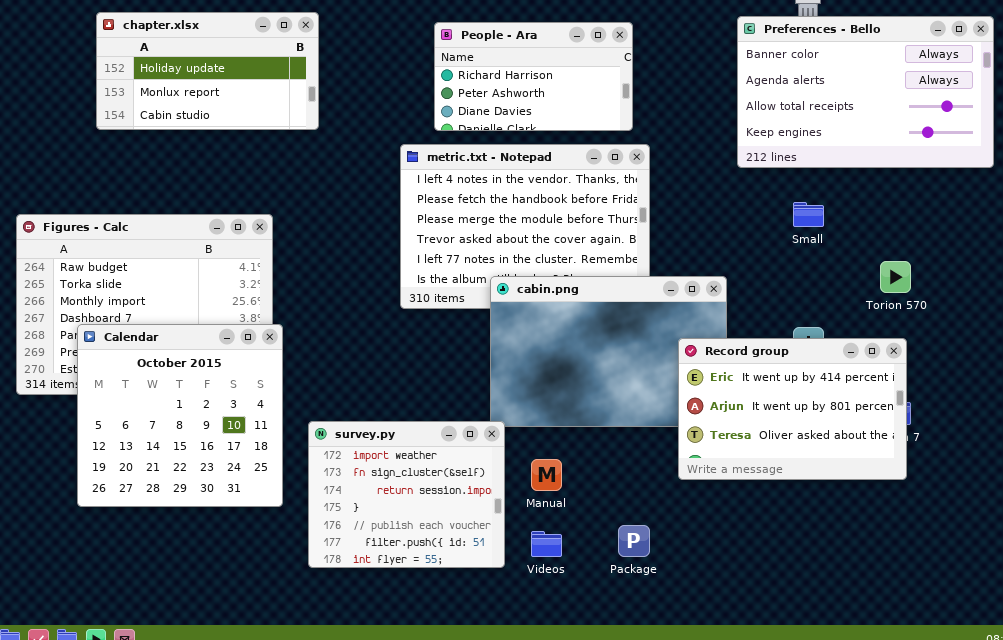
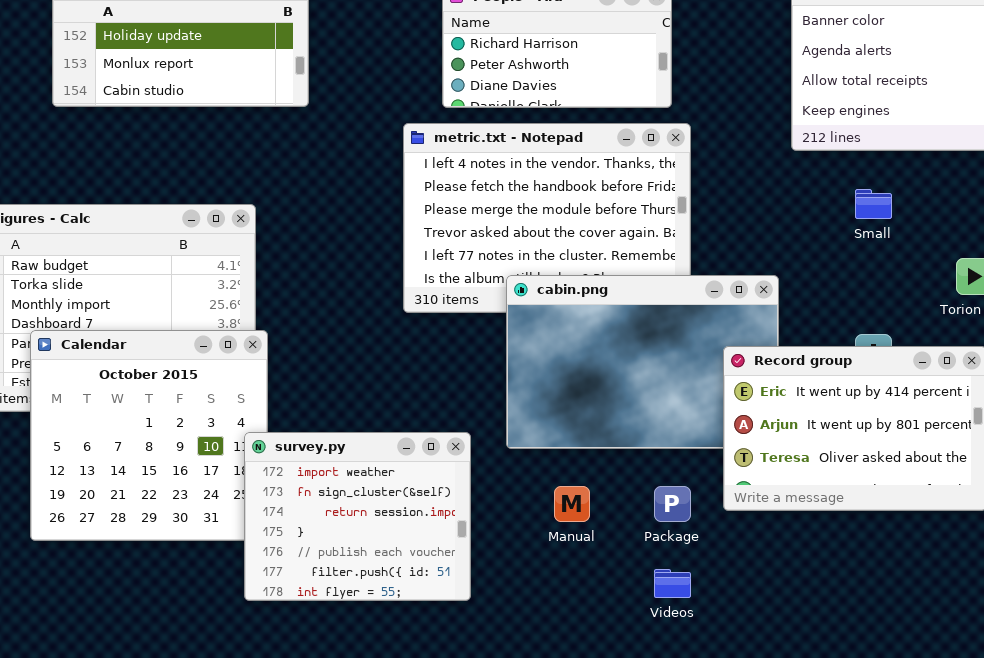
survey.py: [308,421,505,568] -> [244,432,471,601], moved
Package: [618,525,650,557] -> [654,486,691,522], moved
Videos: [531,531,562,557] -> [654,569,691,598], moved

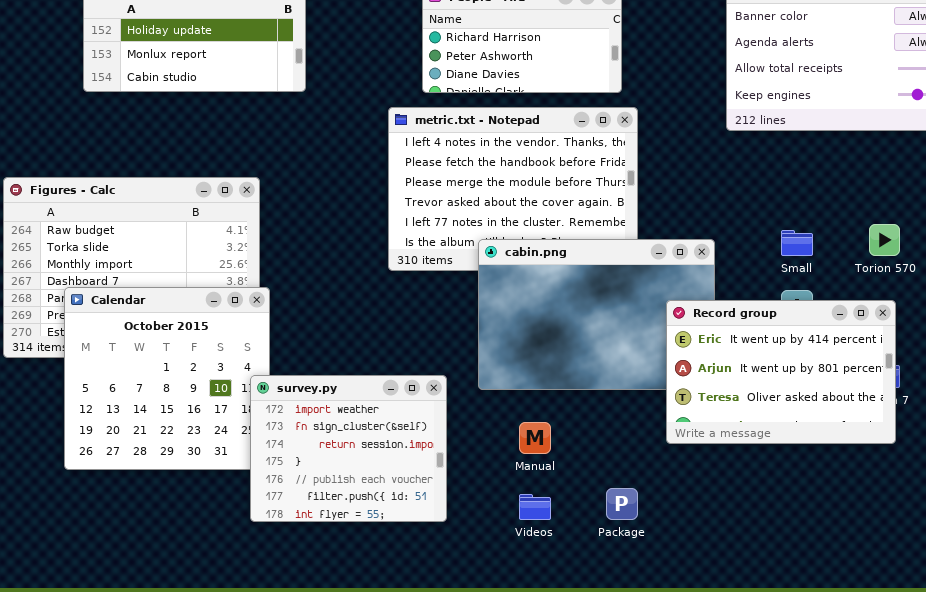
Small: [855,189,892,219] -> [781,230,813,256], moved
Package: [654,486,691,522] -> [606,488,638,520], moved
Videos: [654,569,691,598] -> [519,494,551,520], moved

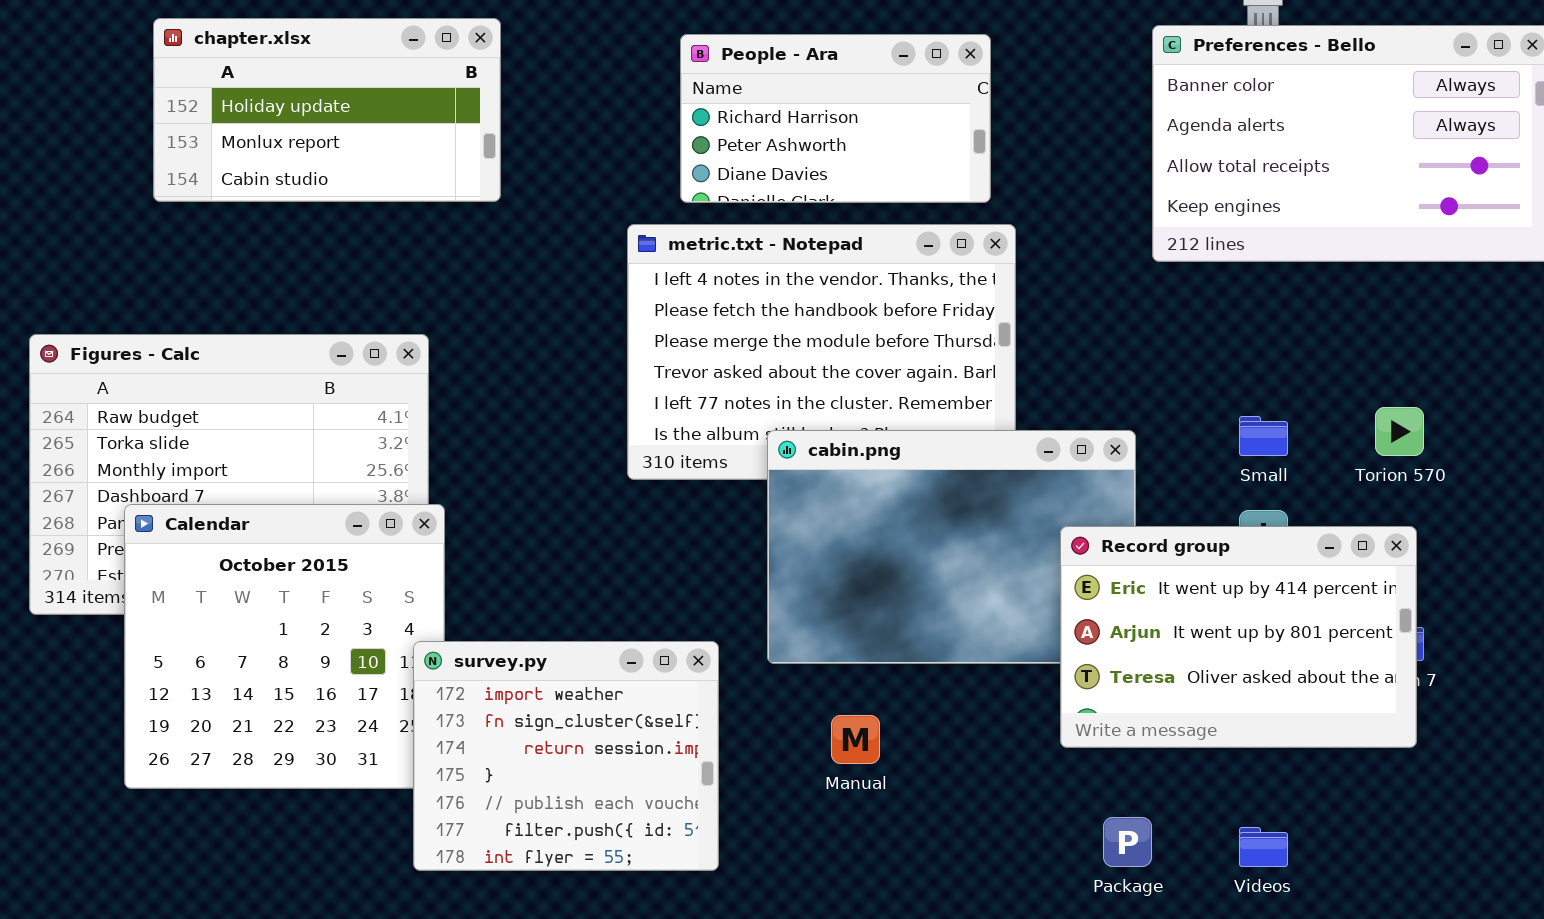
Package: [606,488,638,520] -> [1103,817,1152,867], moved
Videos: [519,494,551,520] -> [1239,827,1288,867], moved

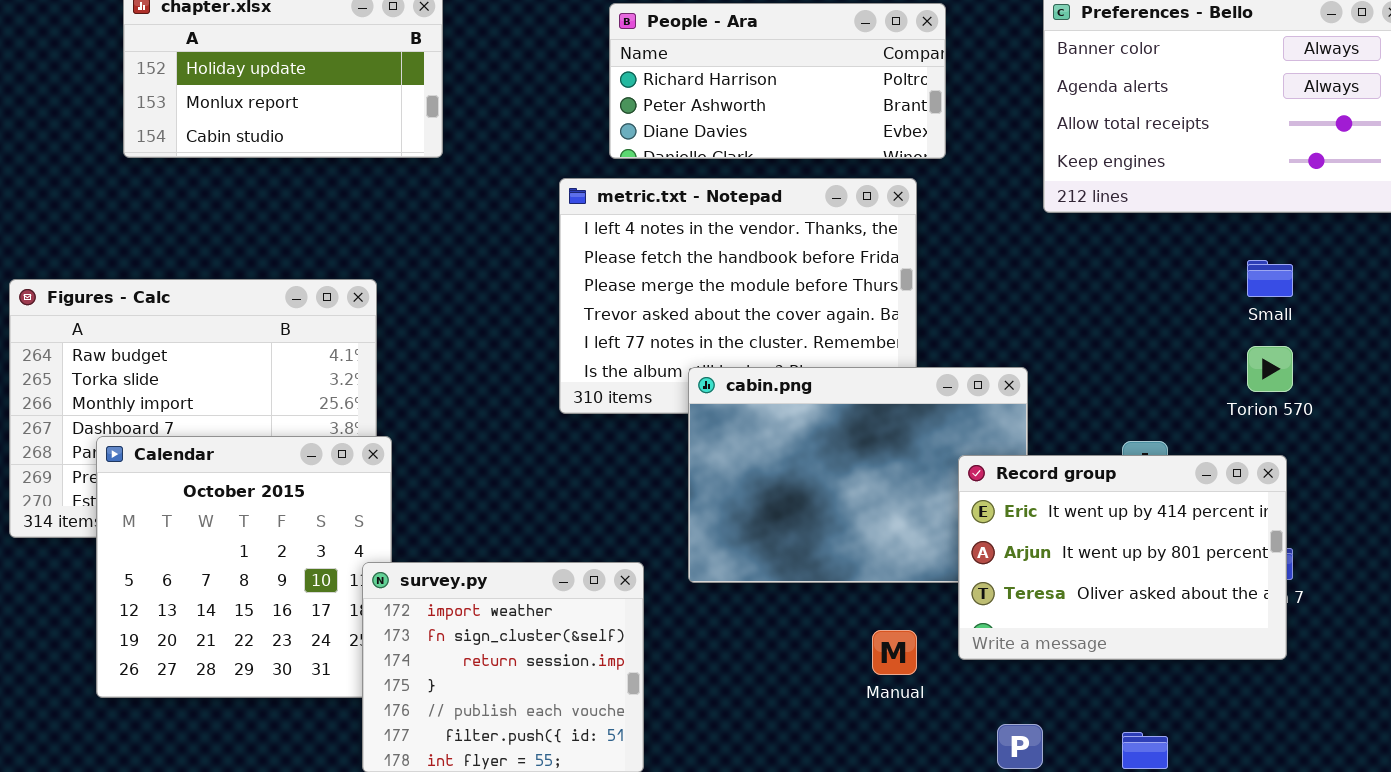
People - Ara: [680,34,991,203] -> [609,3,946,159], resized
Small: [1239,416,1288,456] -> [1247,260,1293,297], moved
Manual: [831,715,880,764] -> [872,630,917,675], moved

